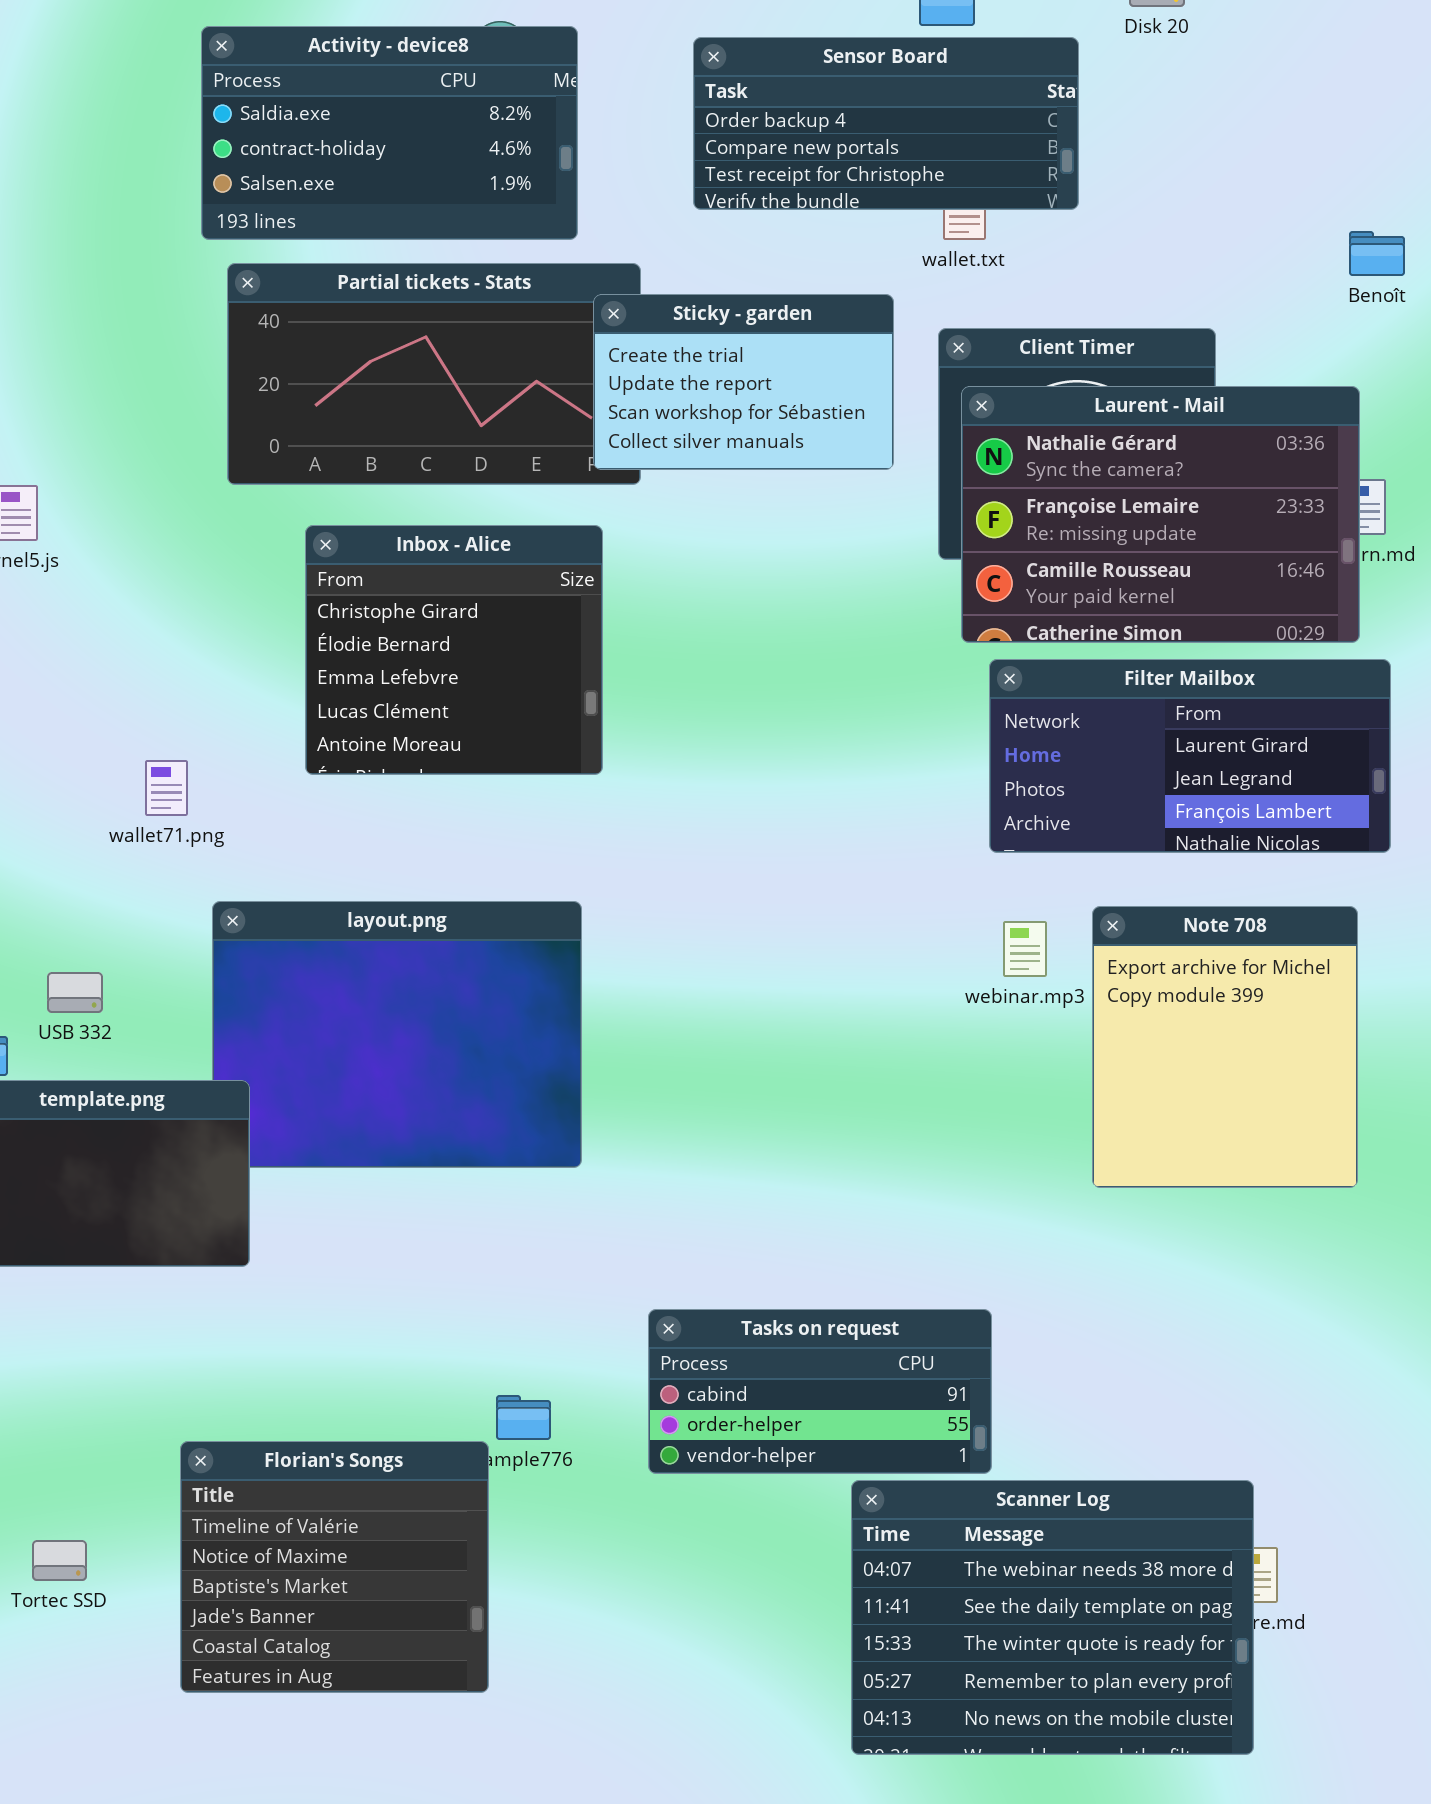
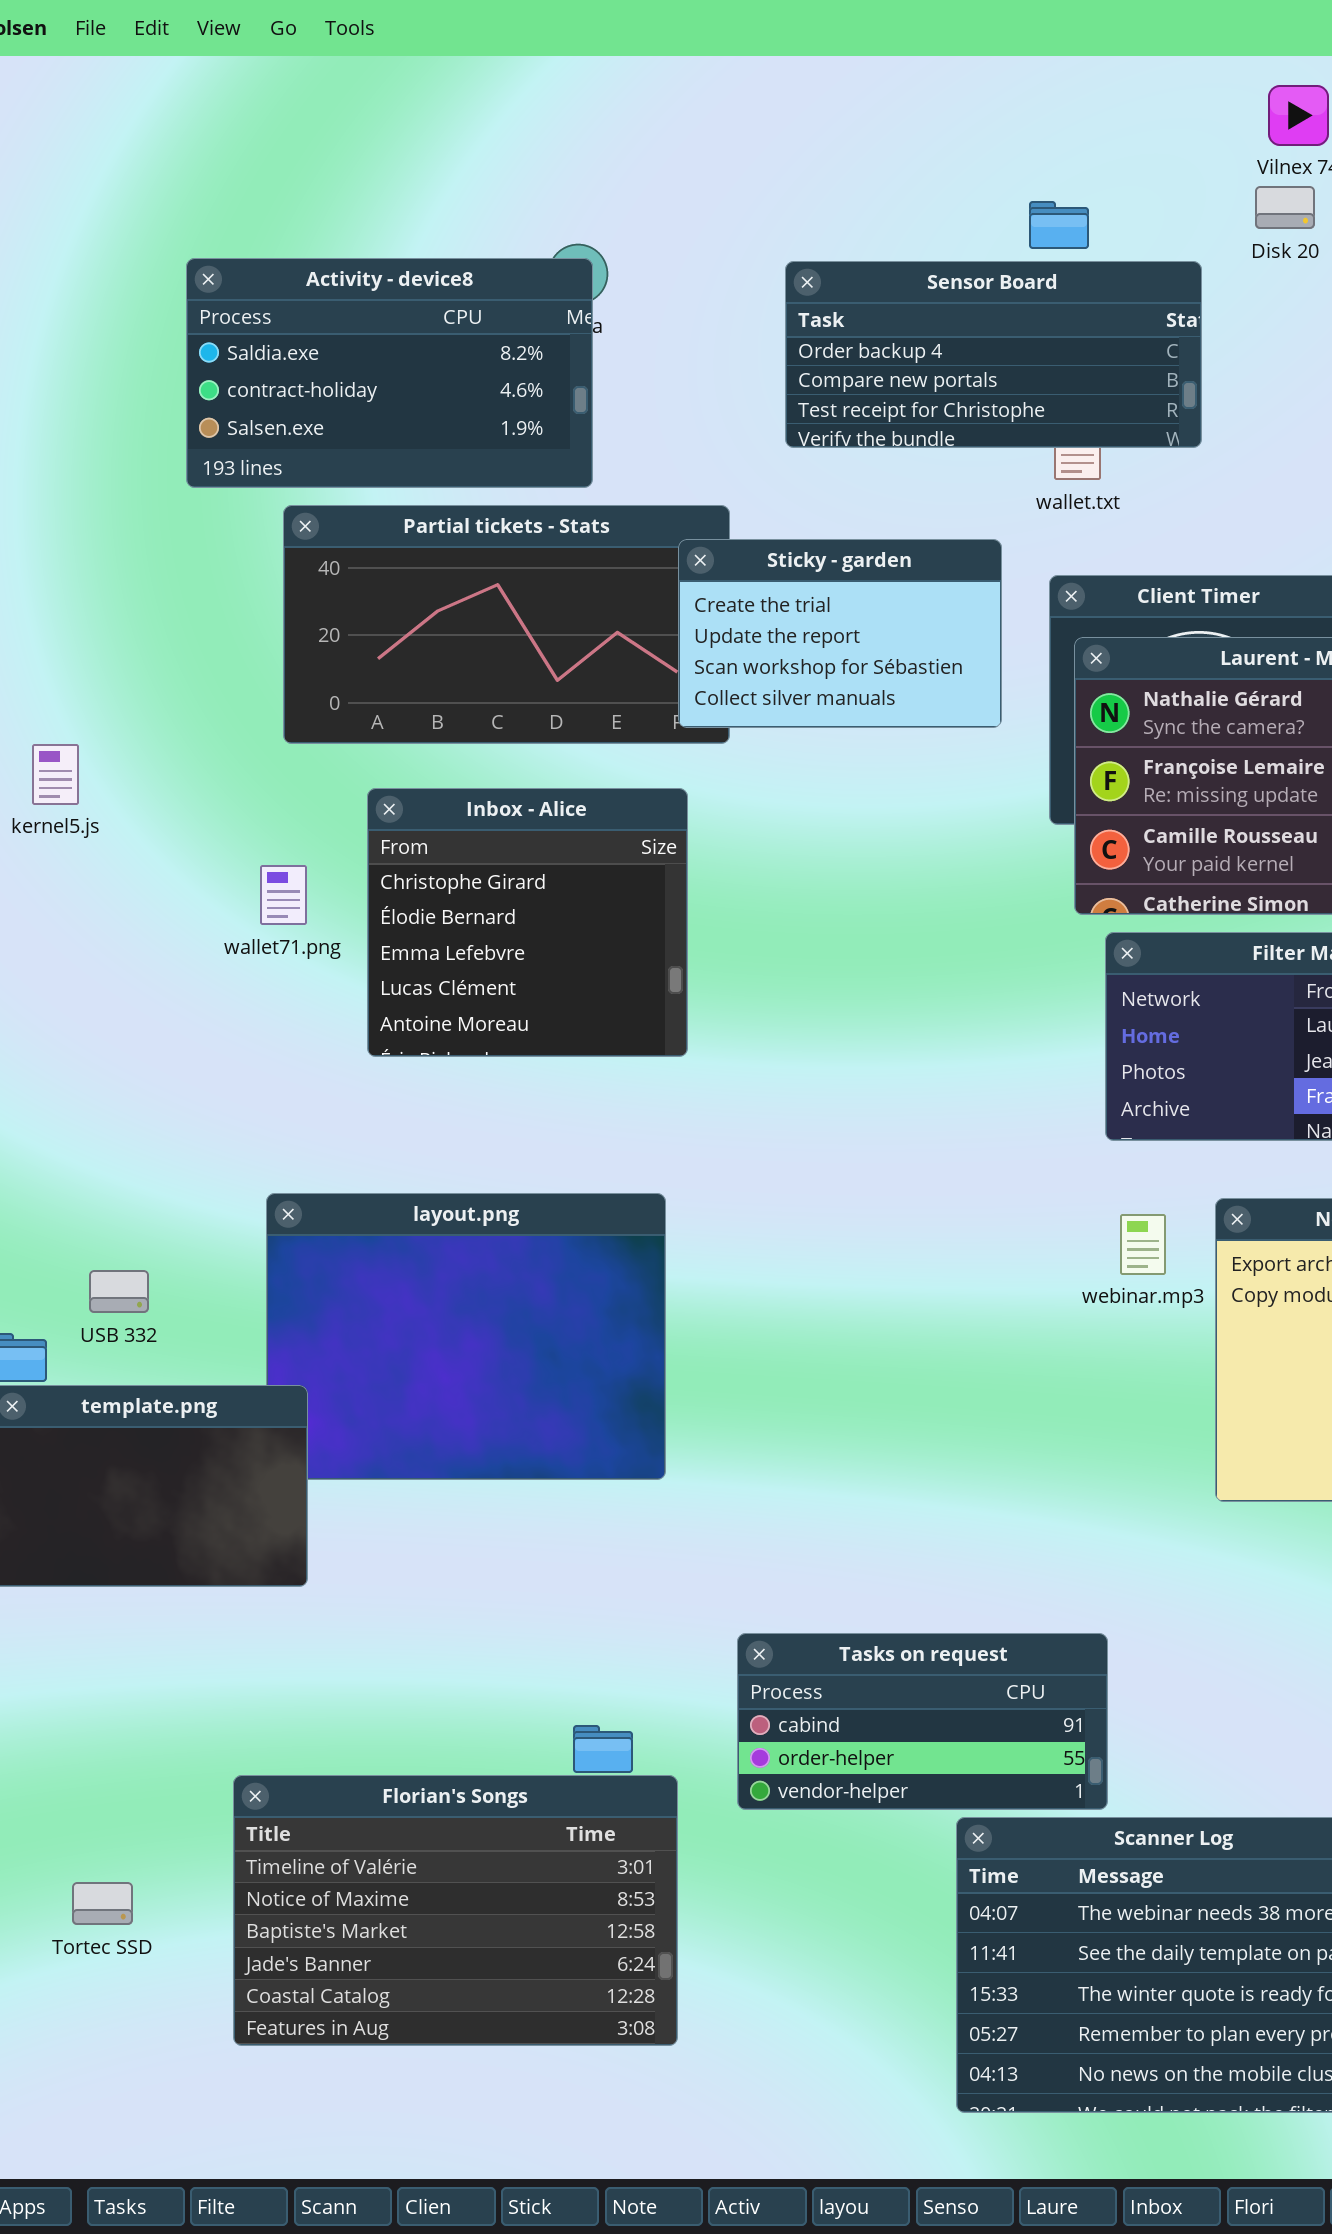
Activity - device8: [201,26,578,240] -> [186,258,593,488], moved
wallet71.png: [145,760,188,816] -> [260,865,307,925], moved
Florian's Songs: [180,1441,489,1693] -> [233,1775,678,2046], resized

